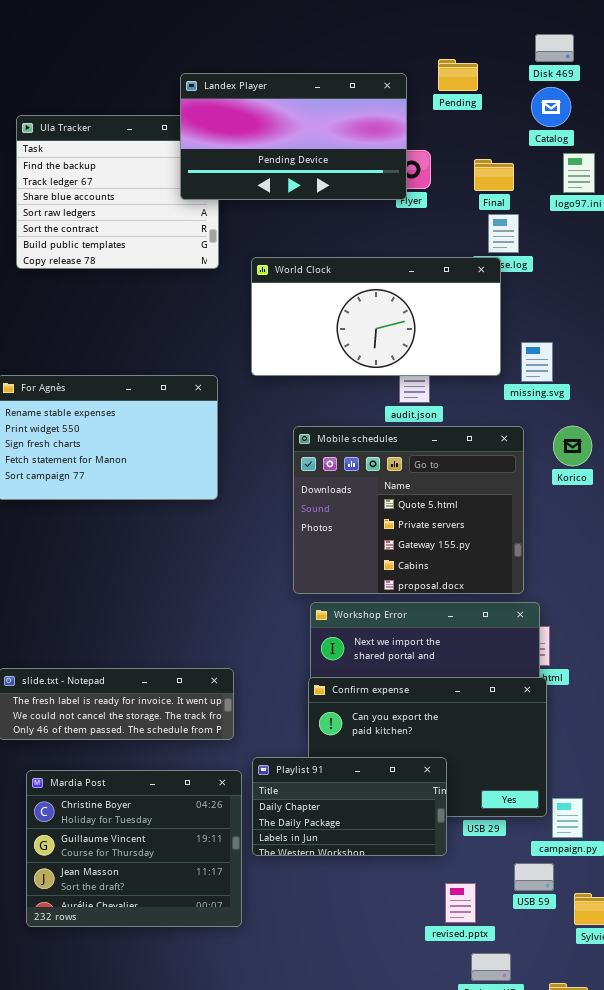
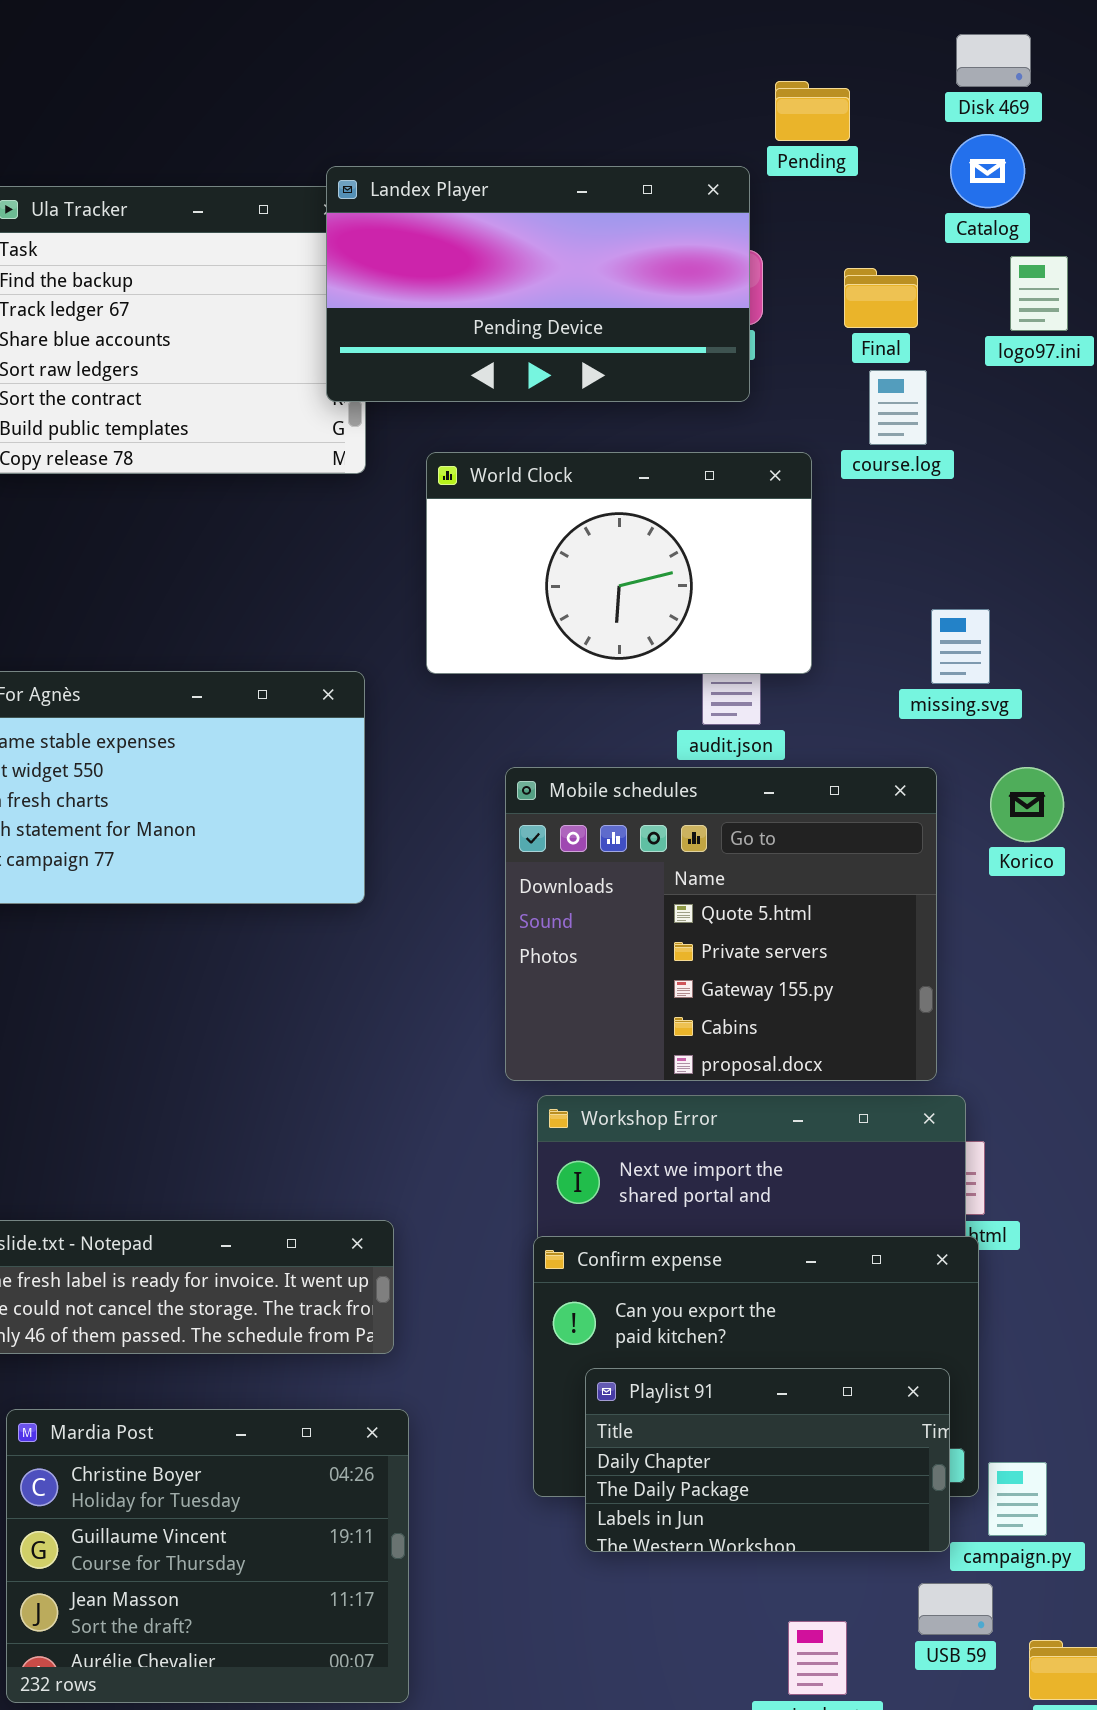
Landex Player: [180,73,407,200] -> [326,166,750,402], moved
World Clock: [251,257,501,376] -> [426,452,812,674], resized
Playlist 91: [252,757,447,856] -> [585,1368,950,1552], moved

